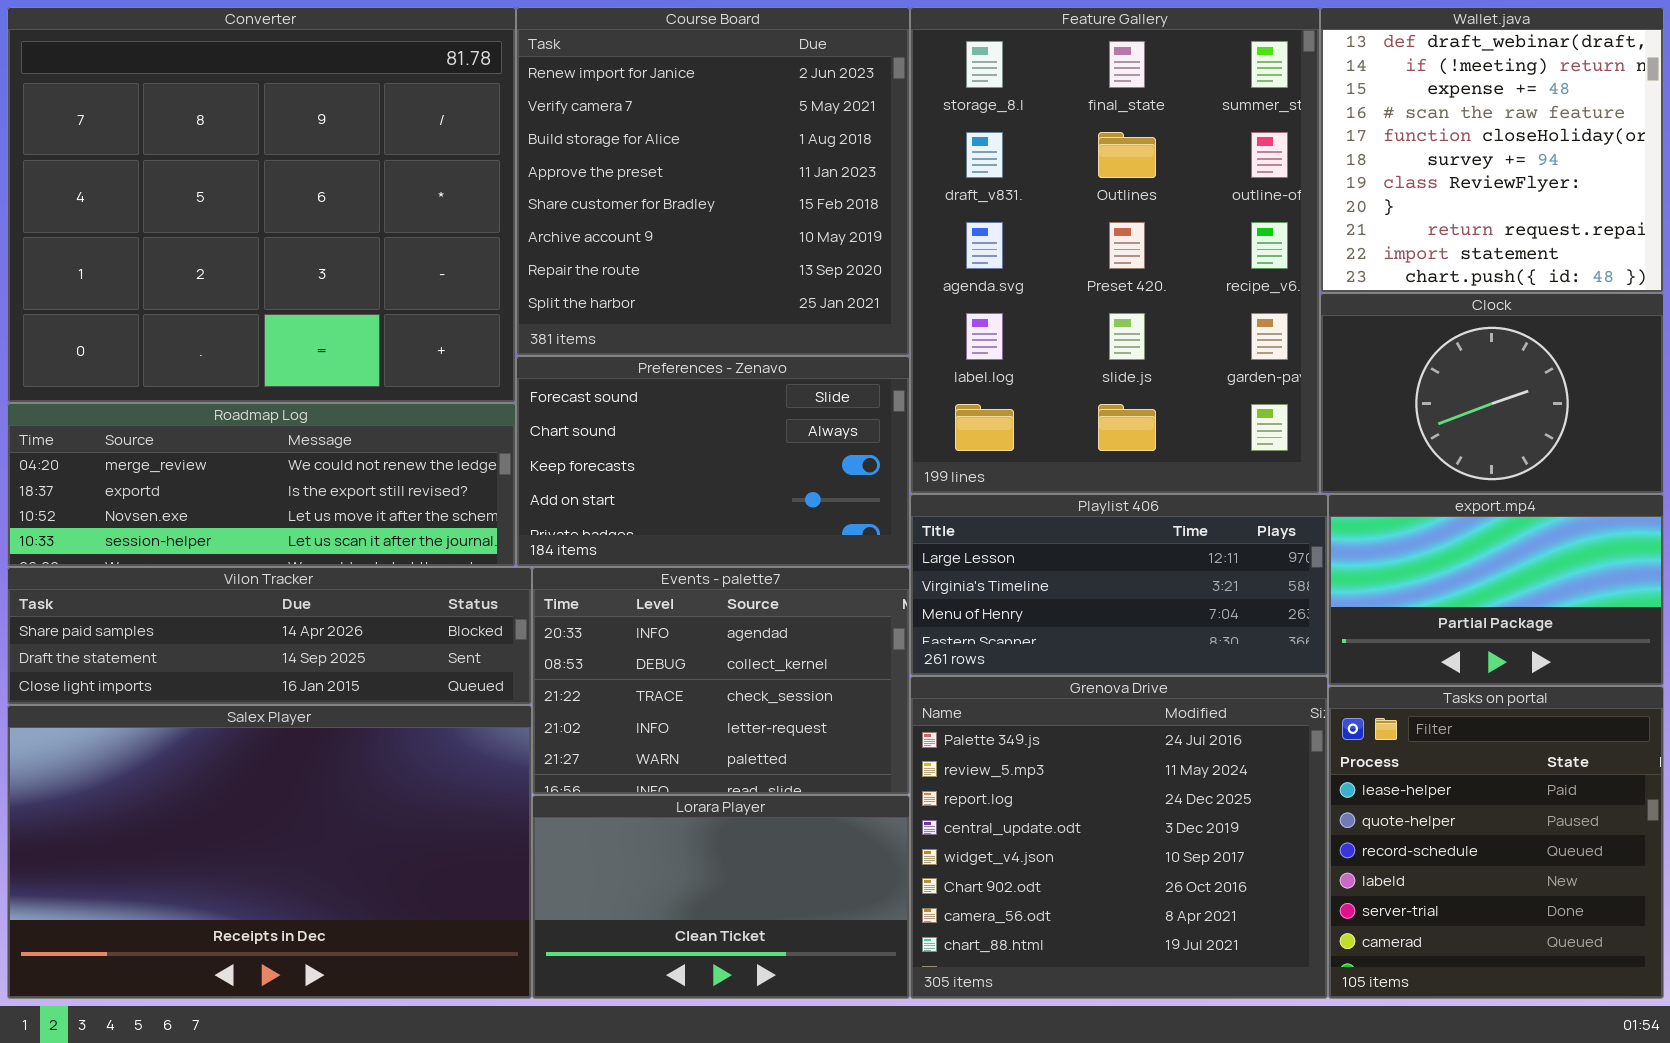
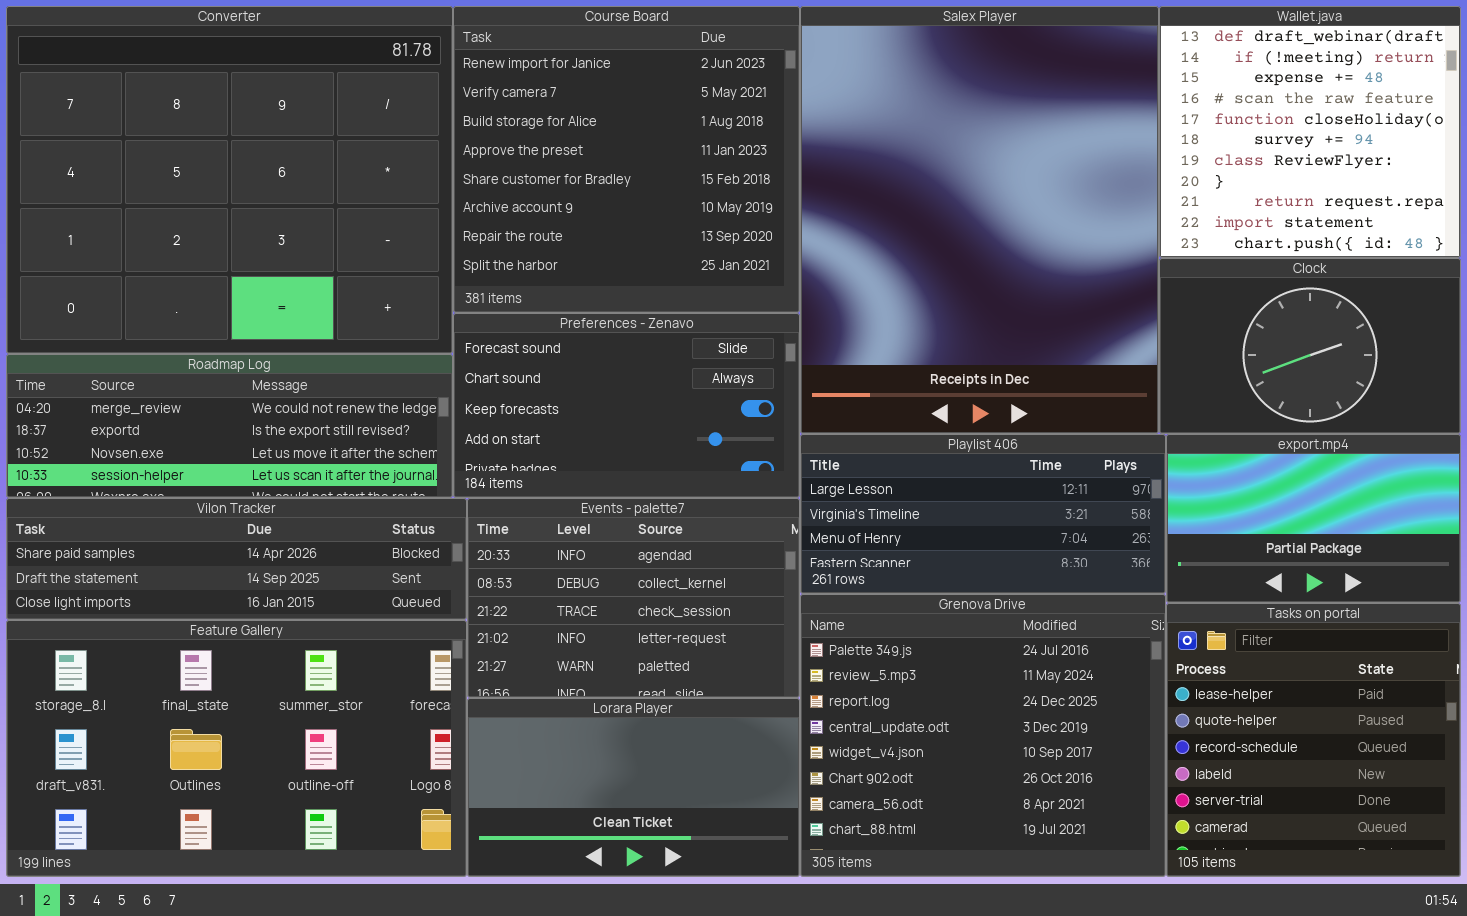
Feature Gallery: [910,7,1320,494] -> [6,620,467,877], moved, resized
Salex Player: [7,705,532,999] -> [800,6,1159,434], moved, resized

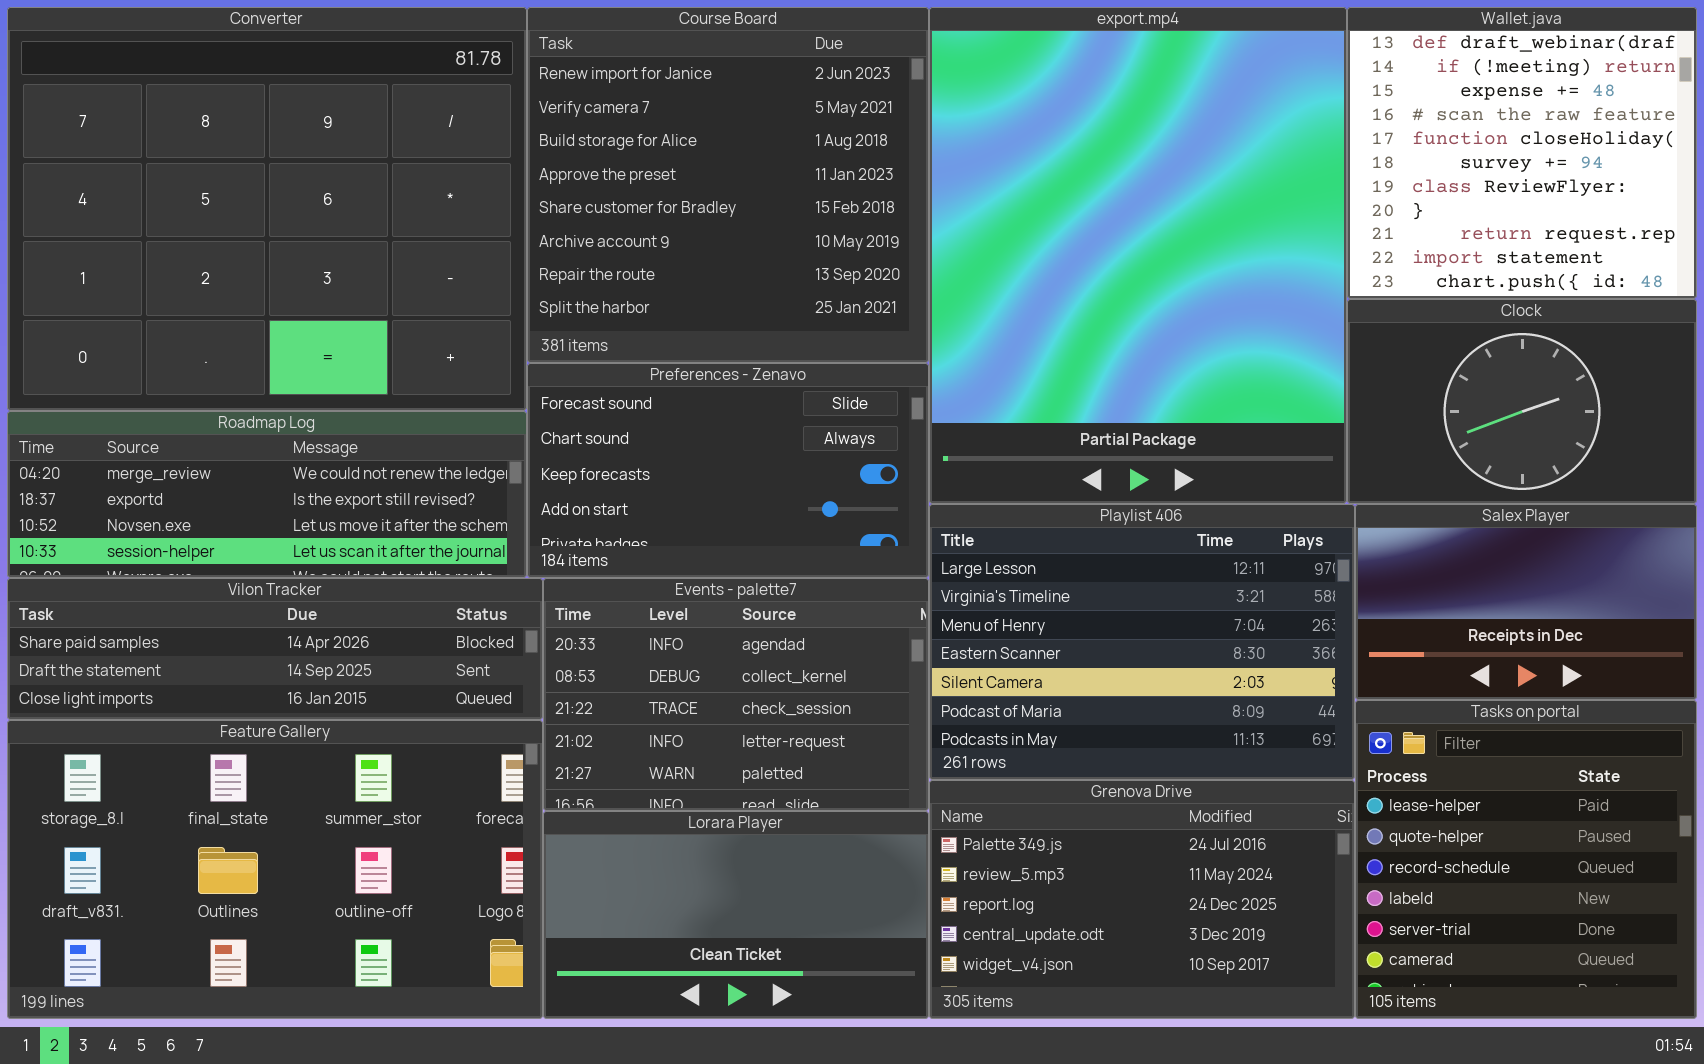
Salex Player: [800,6,1159,434] -> [1355,504,1697,700], moved, resized
Playlist 406: [800,434,1166,594] -> [929,504,1355,780], resized
export.mp4: [1166,434,1461,603] -> [929,7,1347,504], moved, resized
Grenova Drive: [800,594,1166,877] -> [929,780,1355,1019], resized

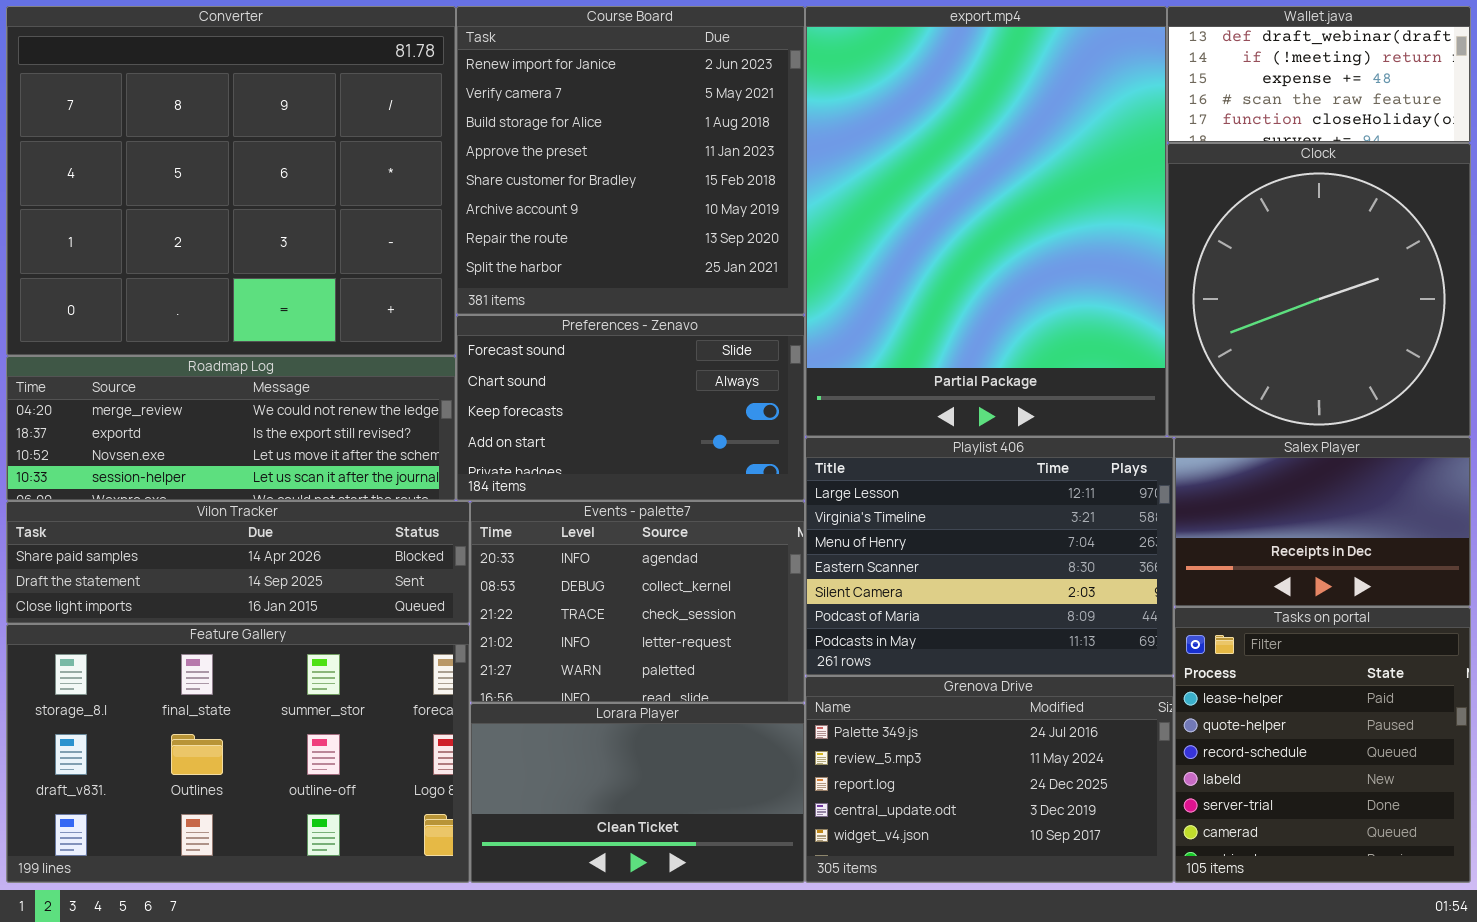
Wallet.java: [1347,7,1697,299] -> [1167,6,1471,143], resized
Clock: [1347,299,1697,504] -> [1167,143,1471,437], resized

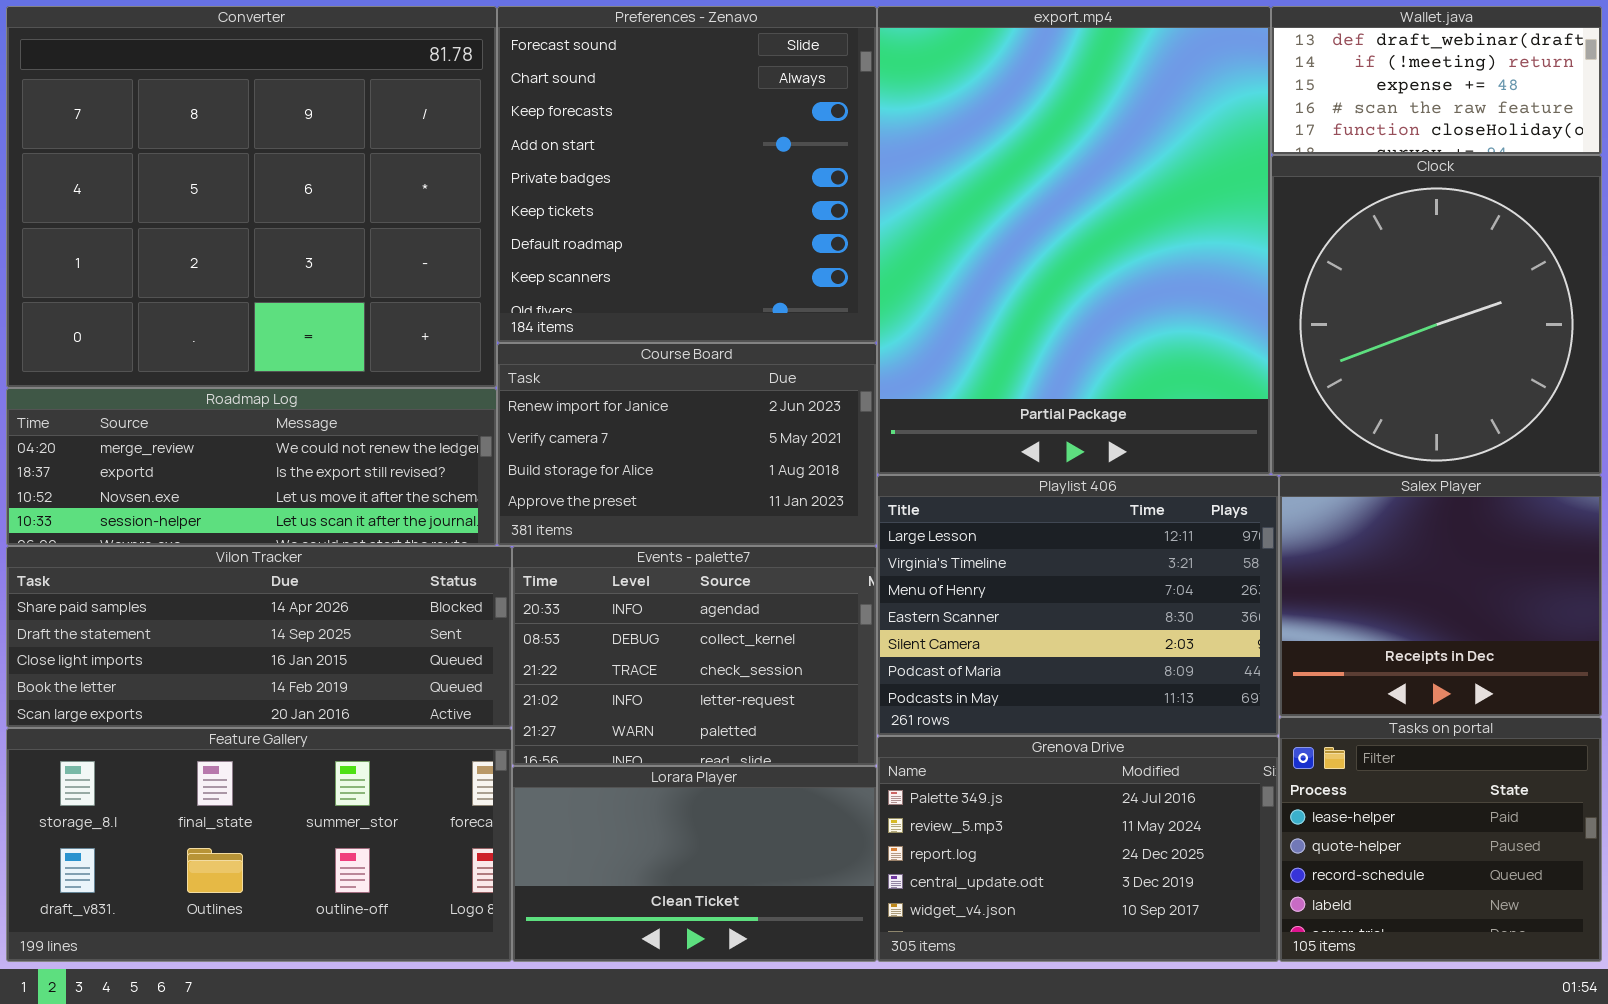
Course Board: [456,6,805,315] -> [497,343,877,546], moved, resized
Preferences - Zenavo: [456,315,805,501] -> [497,6,877,343], moved, resized
Salex Player: [1174,437,1471,607] -> [1279,475,1602,717], resized
Vilon Tracker: [6,501,470,624] -> [6,546,512,728], resized
Tasks on portal: [1174,607,1471,883] -> [1279,717,1602,962], resized
Feature Gallery: [6,624,470,883] -> [6,728,512,962], resized

